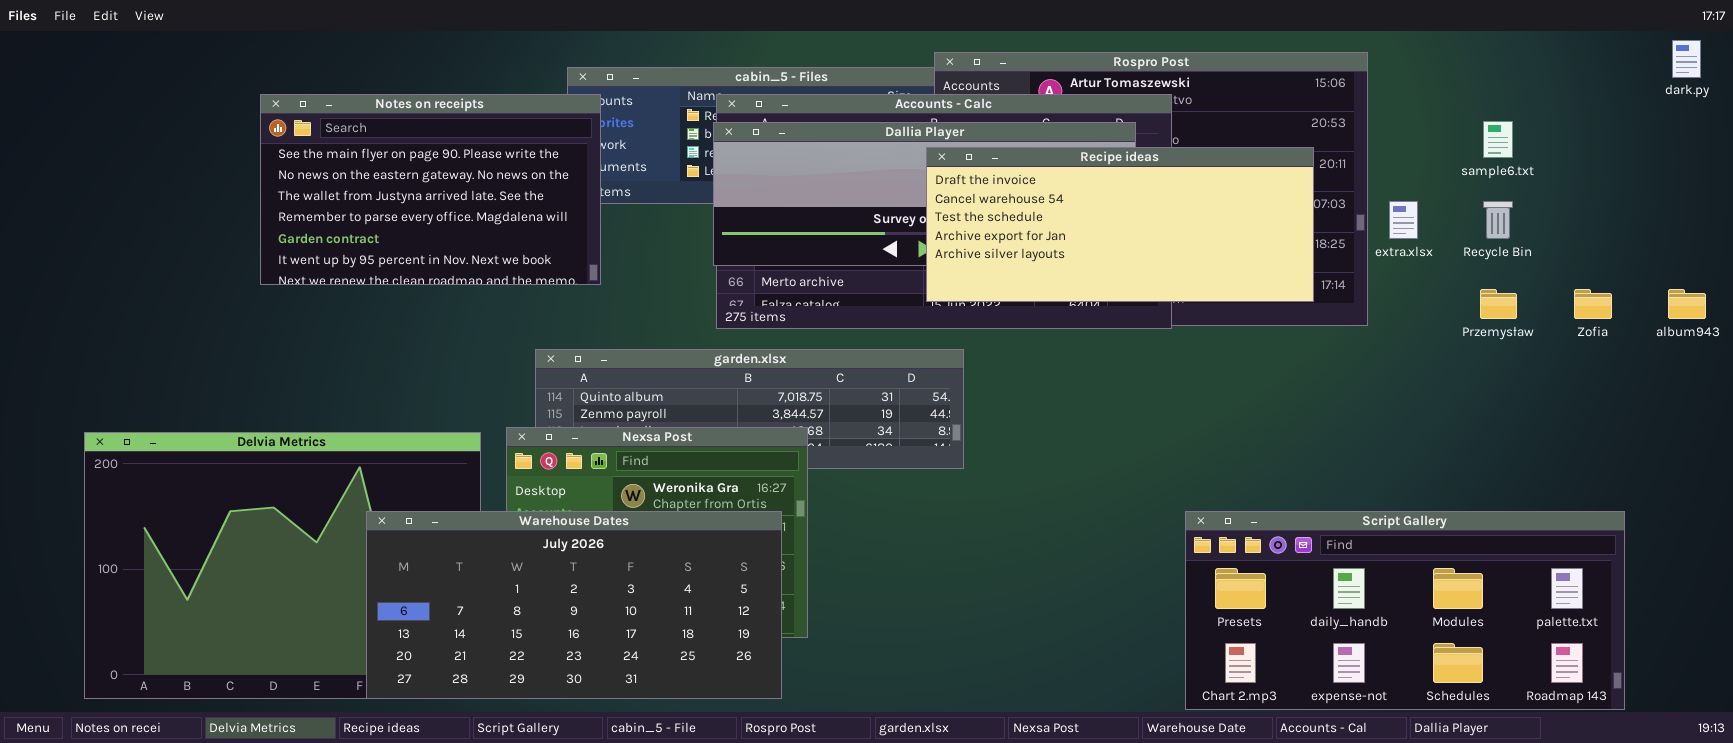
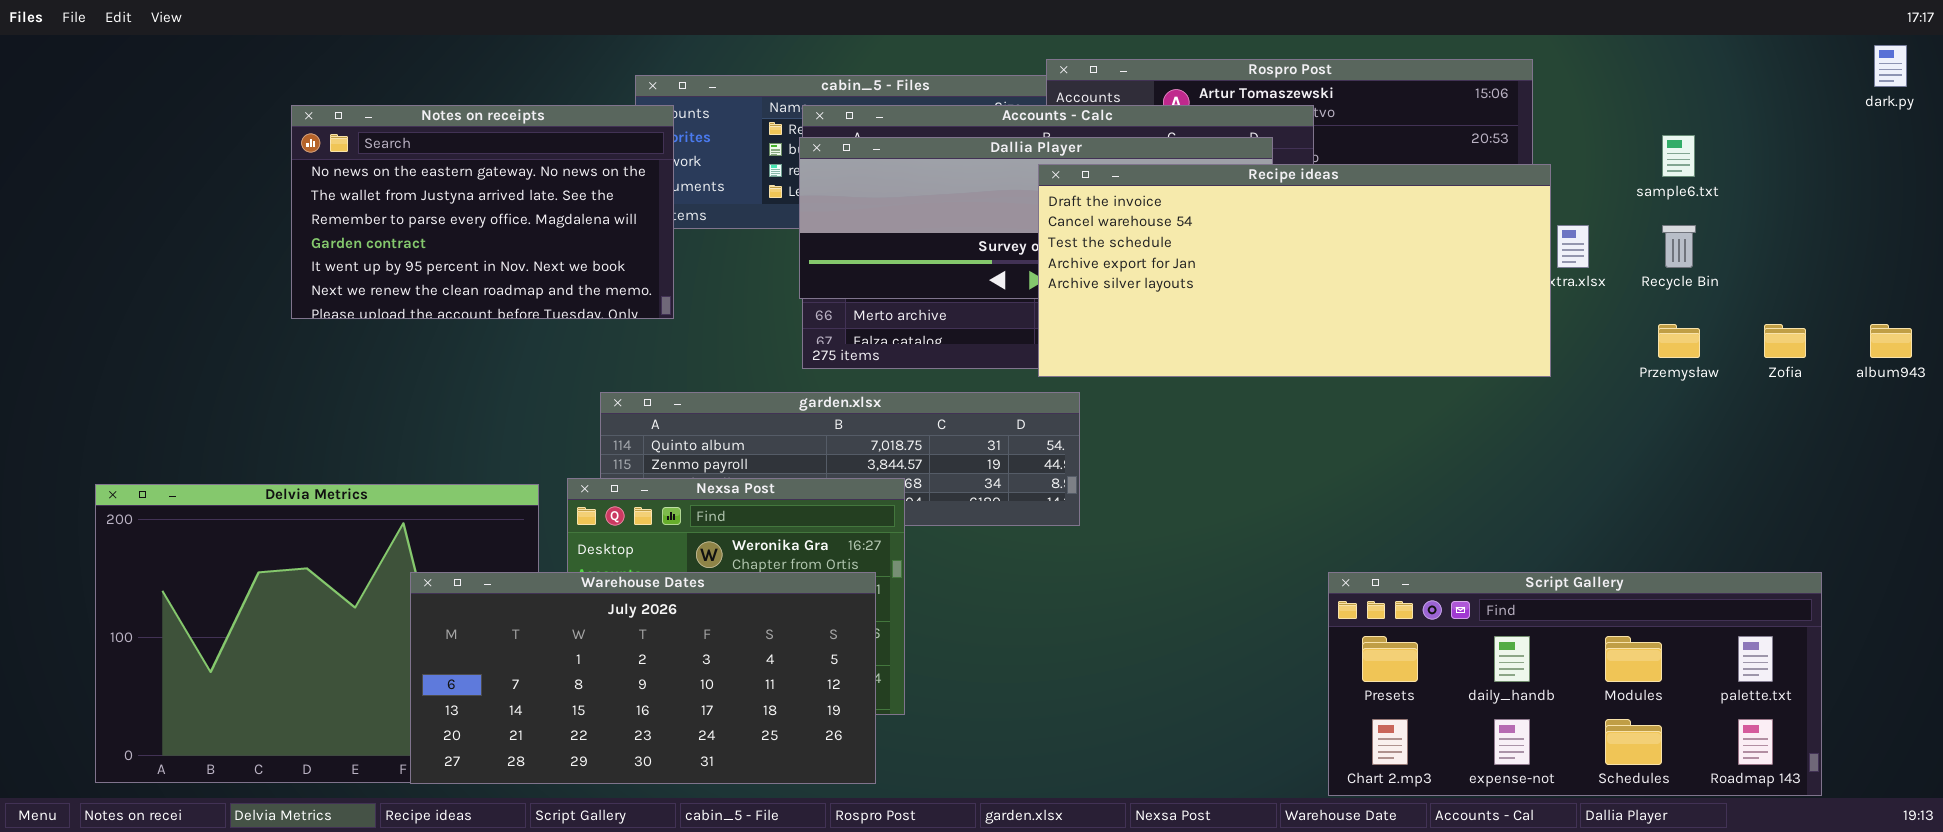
Notes on receipts: [260,94,601,285] -> [291,105,674,319], scrolled down 1 row
Recipe ideas: [926,147,1314,302] -> [1038,164,1551,377], resized

